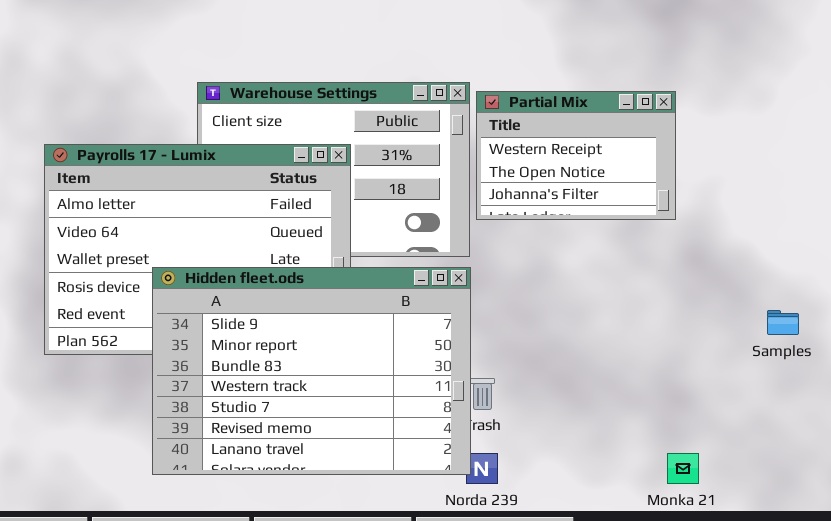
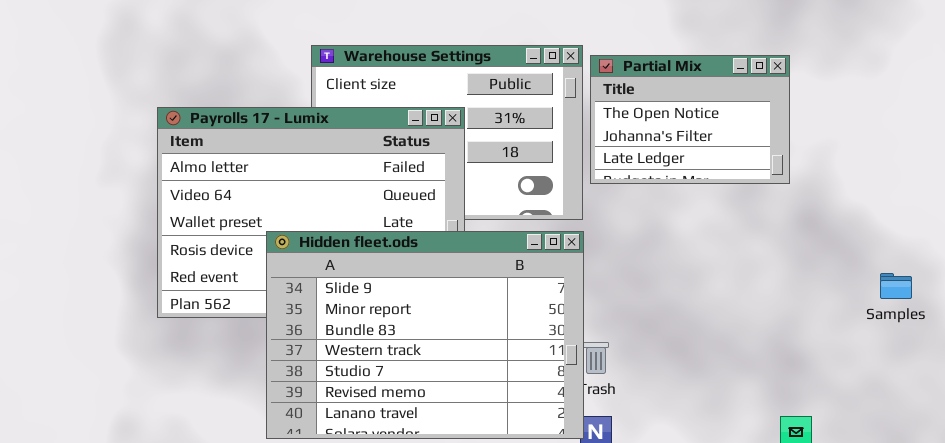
Partial Mix: [476,91,676,220] -> [590,55,790,184], scrolled down 1 row

